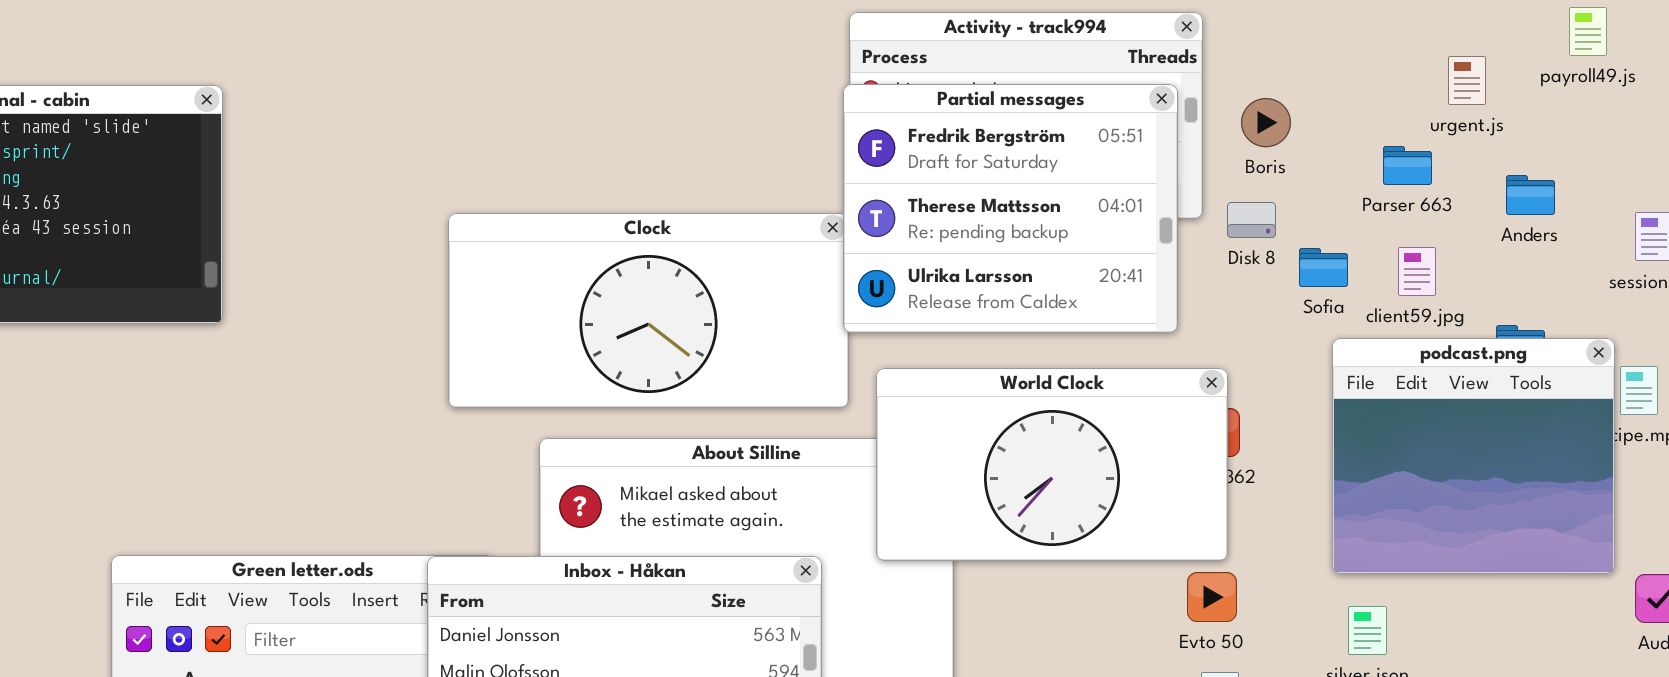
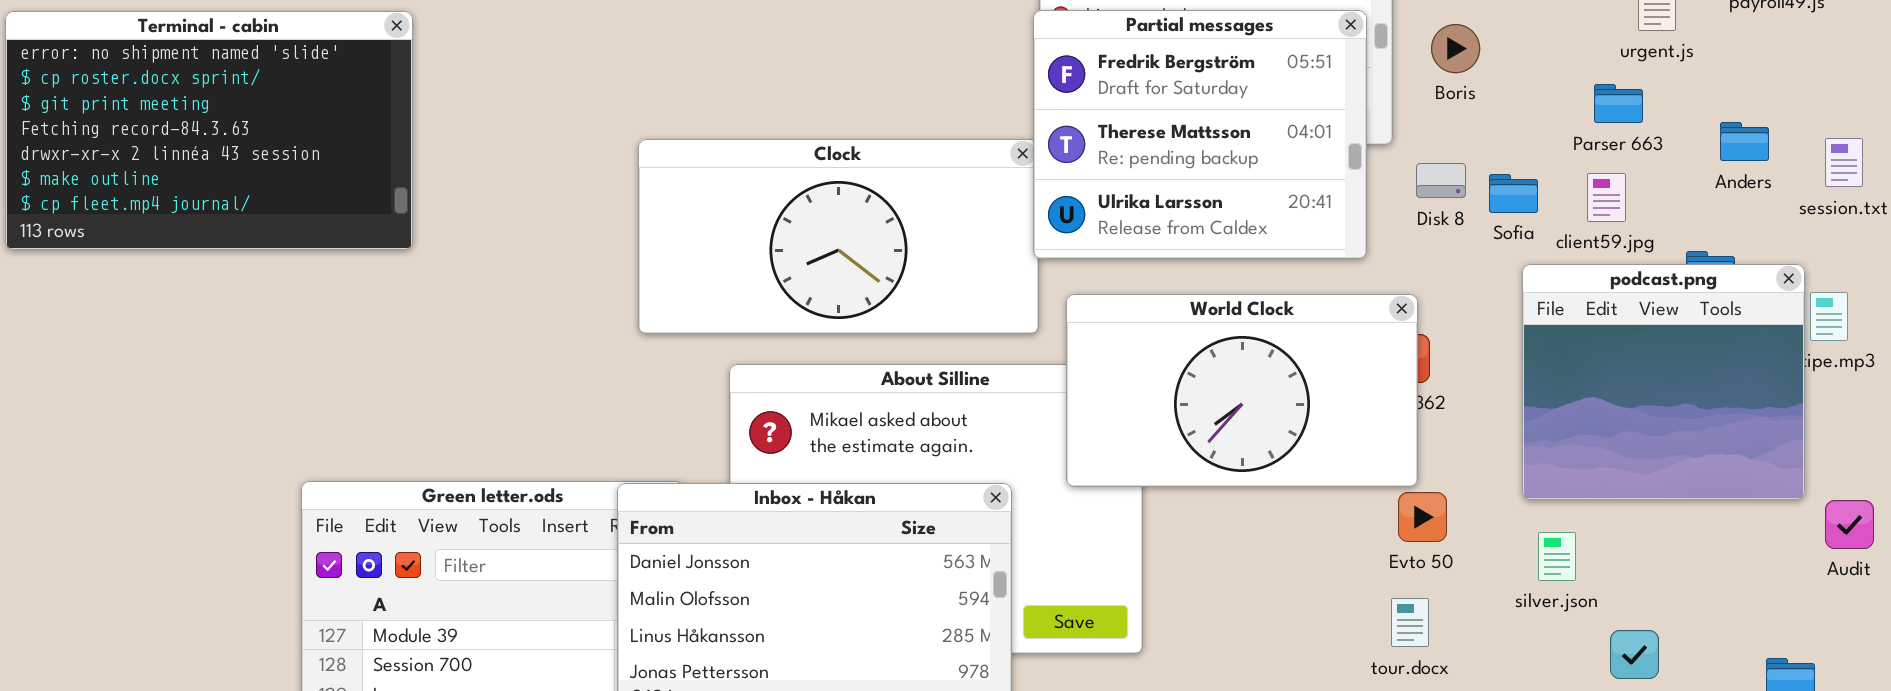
Parser 663: [1383,146,1432,185] -> [1594,84,1643,123], moved
Anders: [1506,175,1555,215] -> [1720,122,1769,161], moved
Disk 8: [1227,202,1276,238] -> [1416,163,1466,198], moved
Evto 50: [1187,572,1237,622] -> [1398,492,1447,542], moved

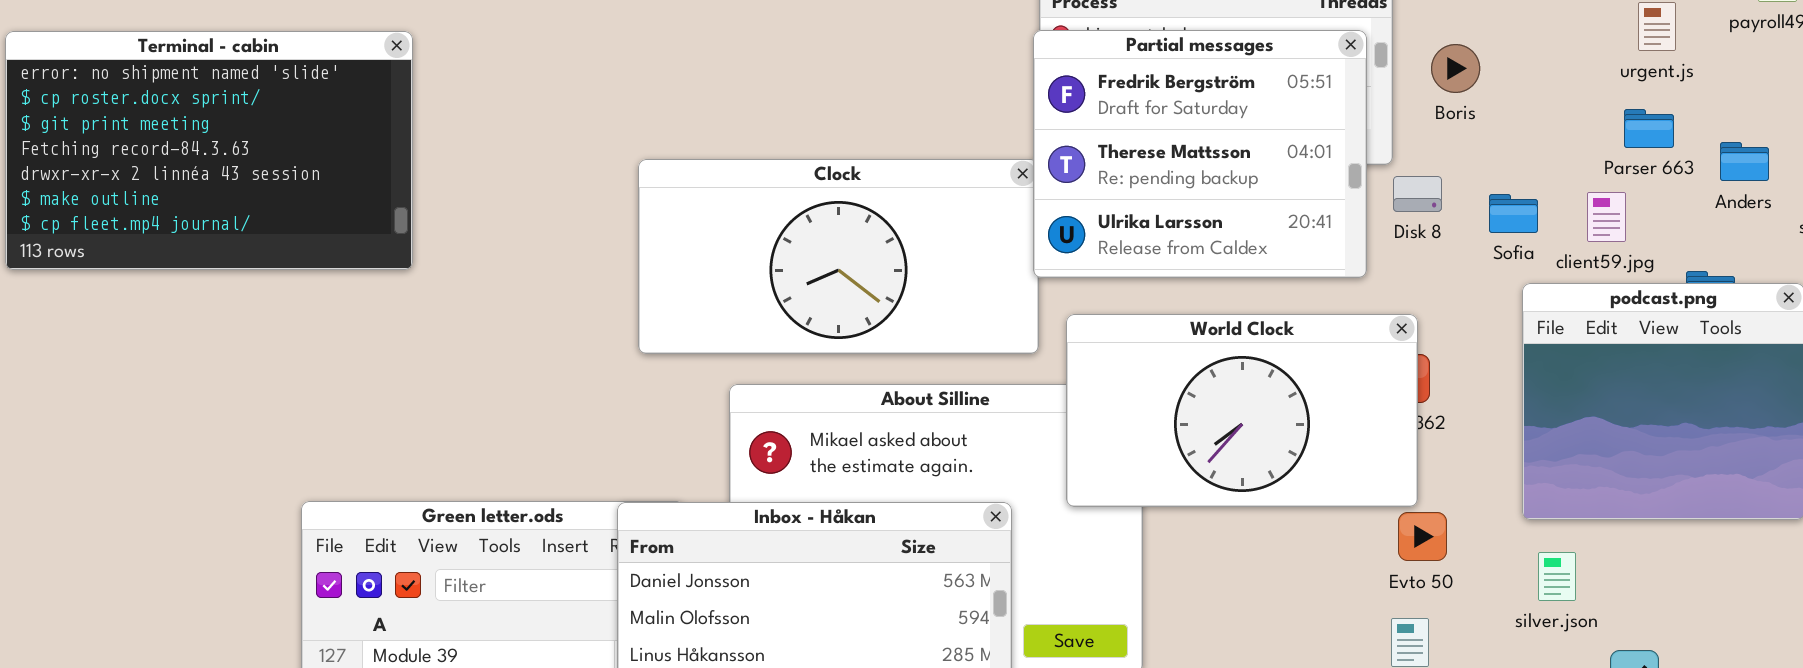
Parser 663: [1594,84,1643,123] -> [1624,109,1674,148], moved
Disk 8: [1416,163,1466,198] -> [1393,176,1442,212], moved

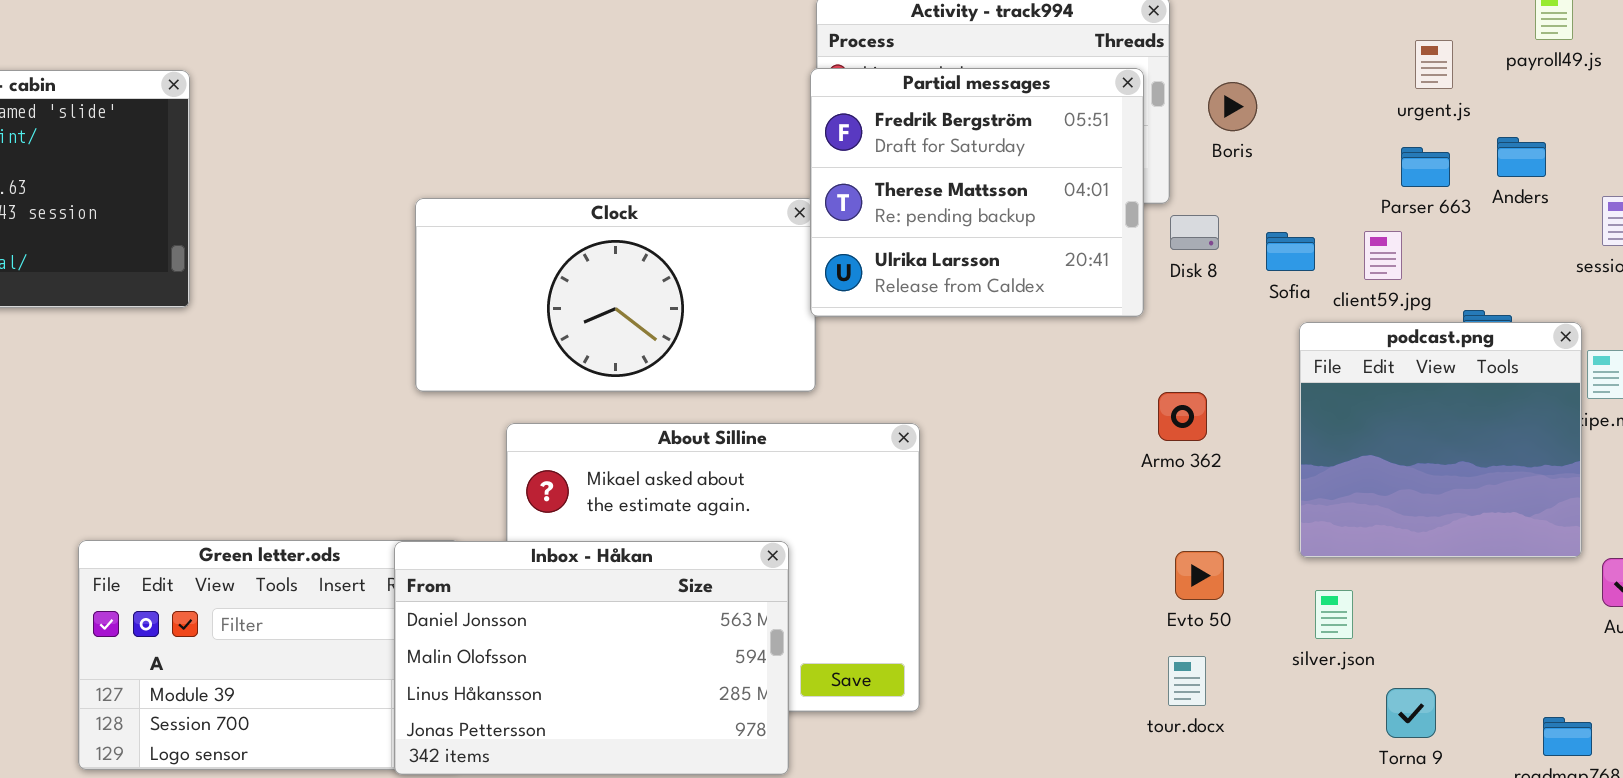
Anders: [1720,142,1769,181] -> [1497,137,1546,177], moved
World Clock: [1066,314,1418,507] -> none, closed

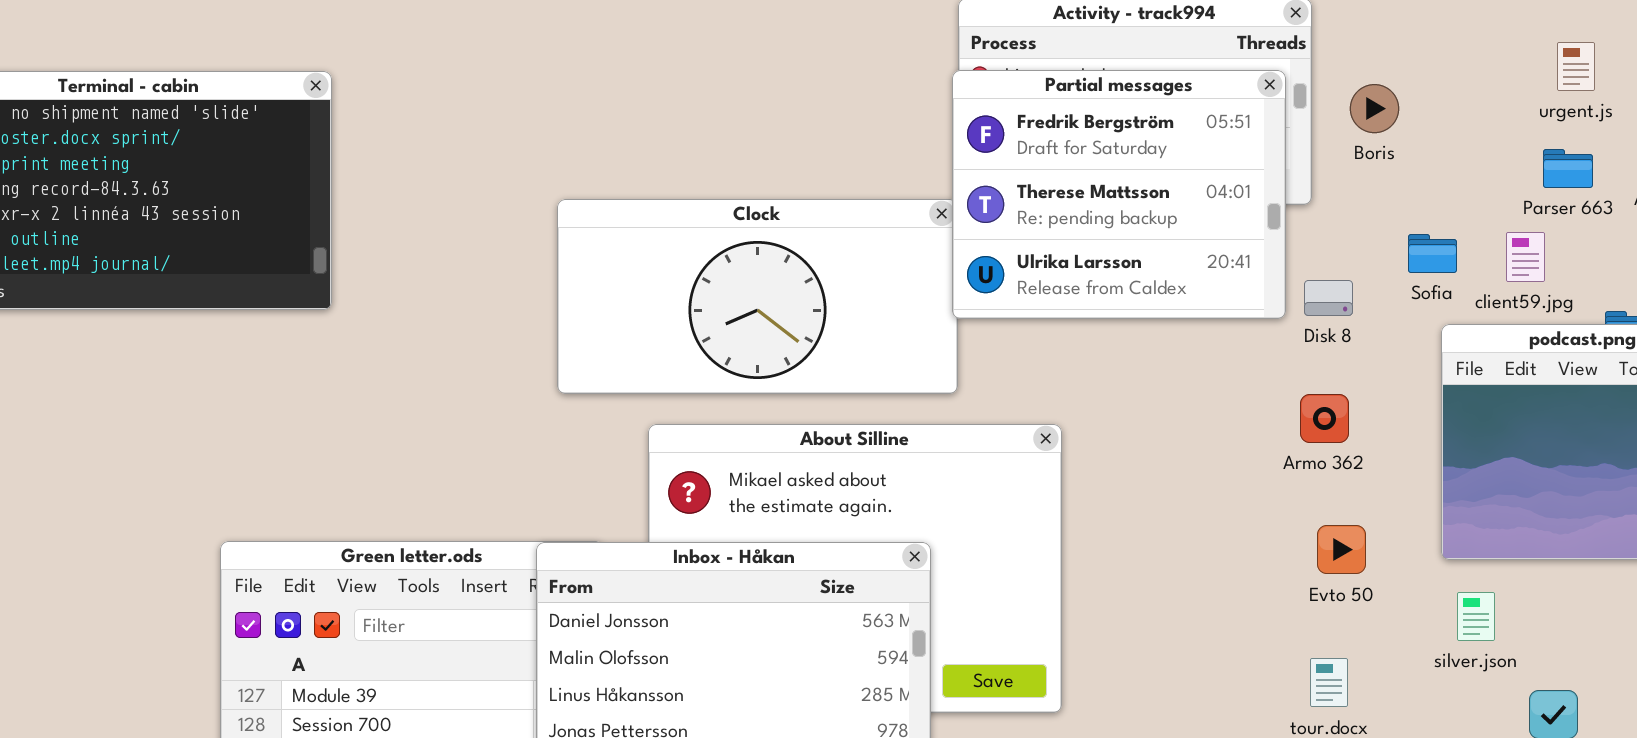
Disk 8: [1170,215,1219,250] -> [1304,280,1353,316], moved
Evto 50: [1175,551,1224,600] -> [1317,525,1366,574], moved

